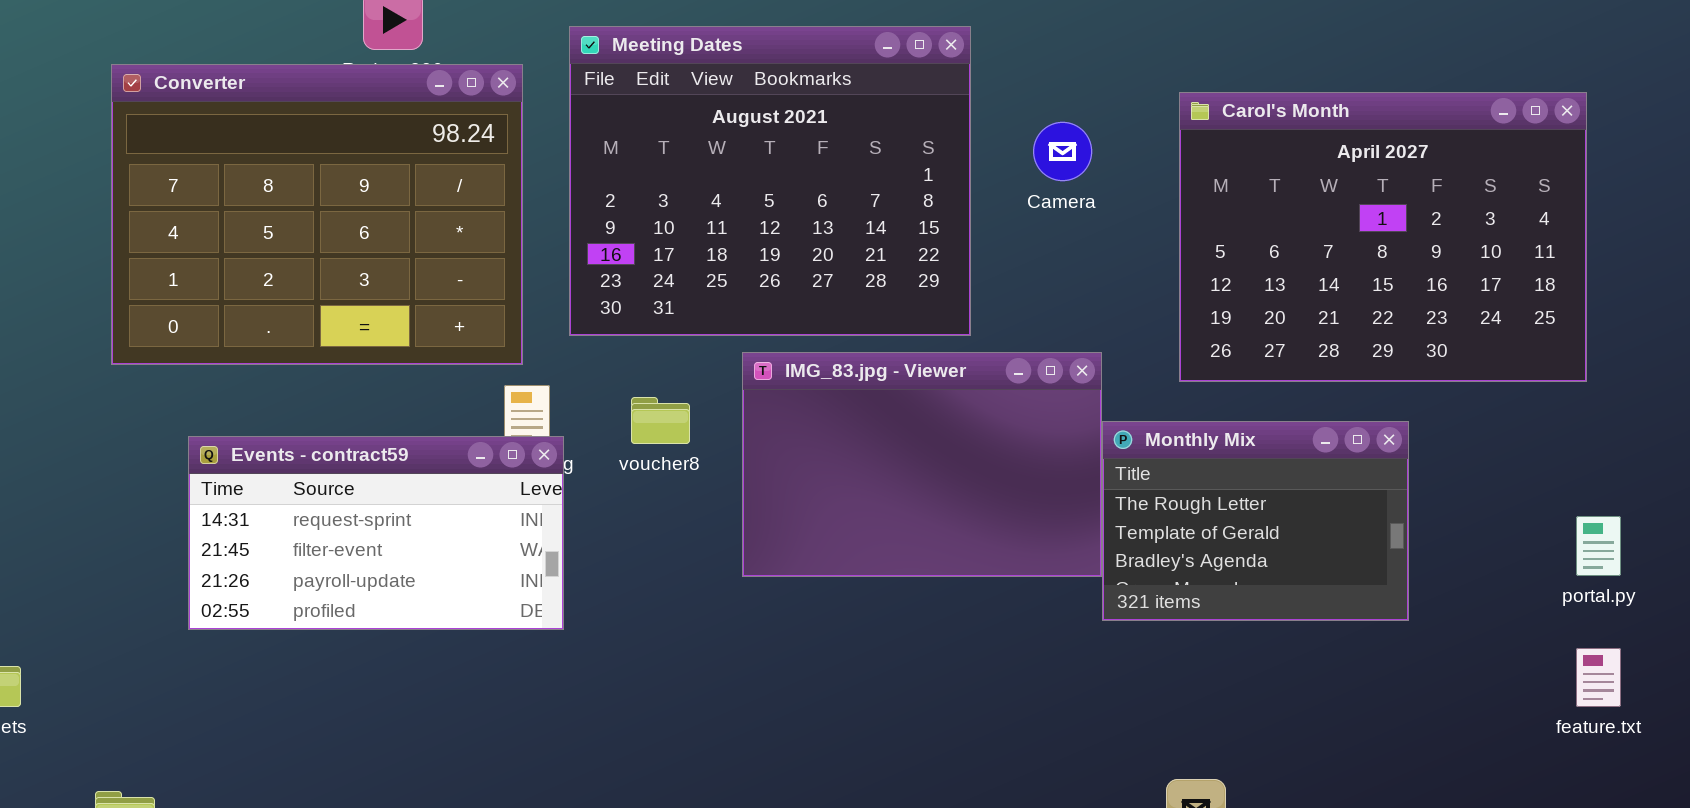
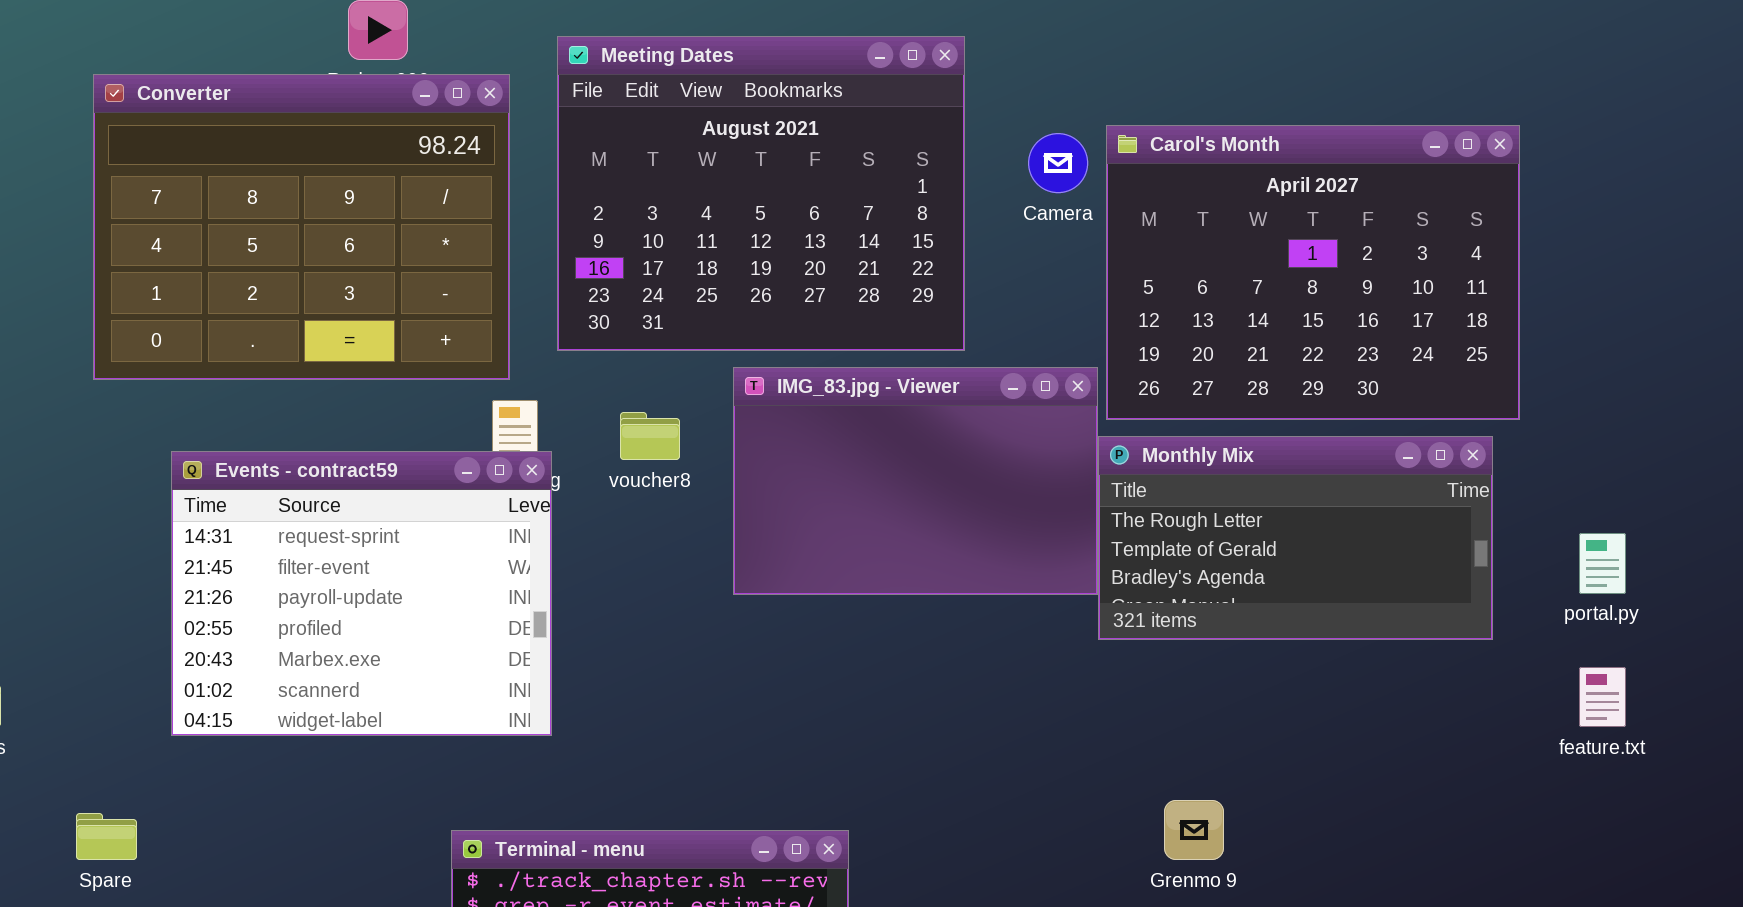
Carol's Month: [1179,92,1587,382] -> [1106,125,1520,420], moved
Monthly Mix: [1102,421,1409,621] -> [1098,436,1493,640], resized
Events - contract59: [188,436,564,630] -> [171,451,552,736], resized

